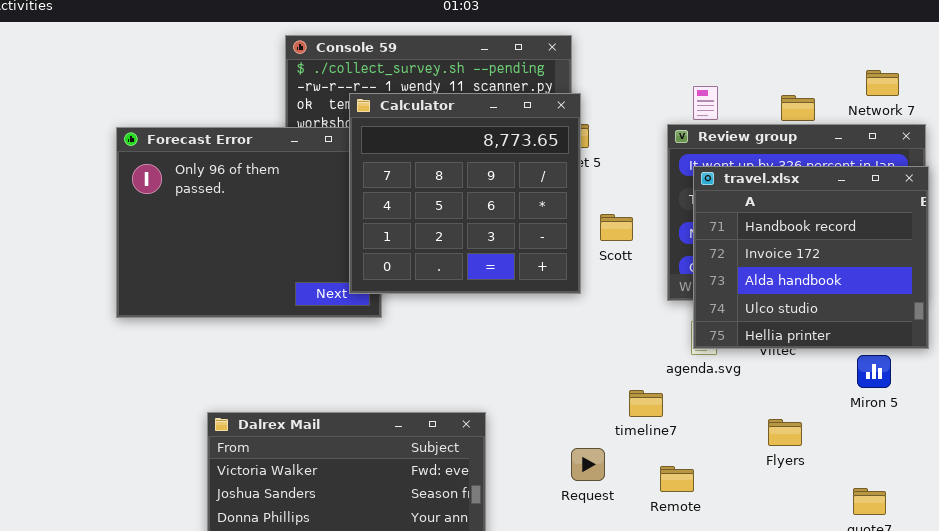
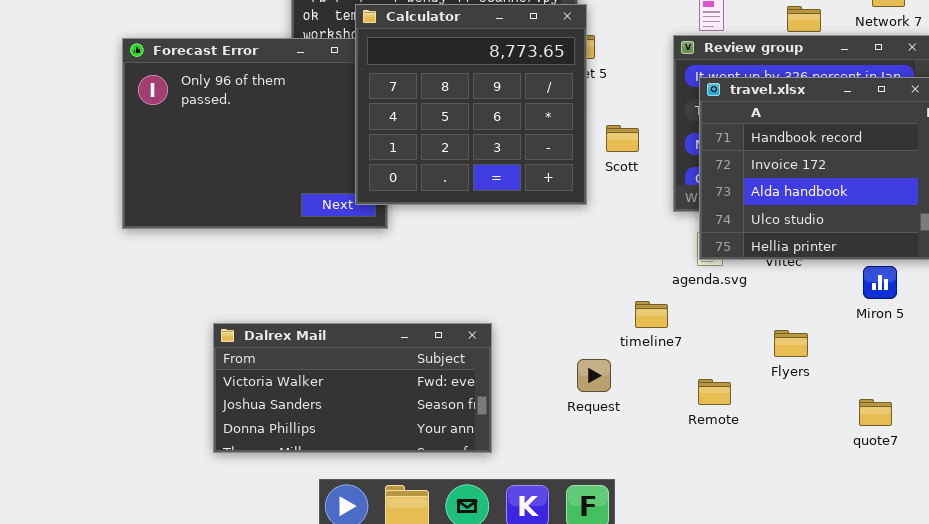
Remote: [660,466,694,492] -> [698,379,731,405], moved

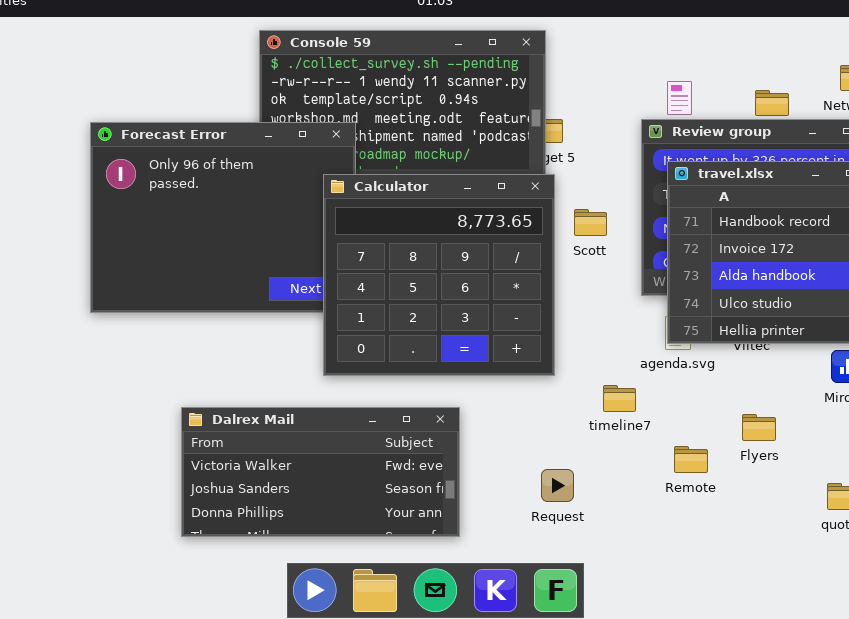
Calculator: [355,4,587,205] -> [323,174,555,376], moved
Request: [577,359,611,392] -> [541,469,574,502], moved
Remote: [698,379,731,405] -> [674,446,708,473], moved

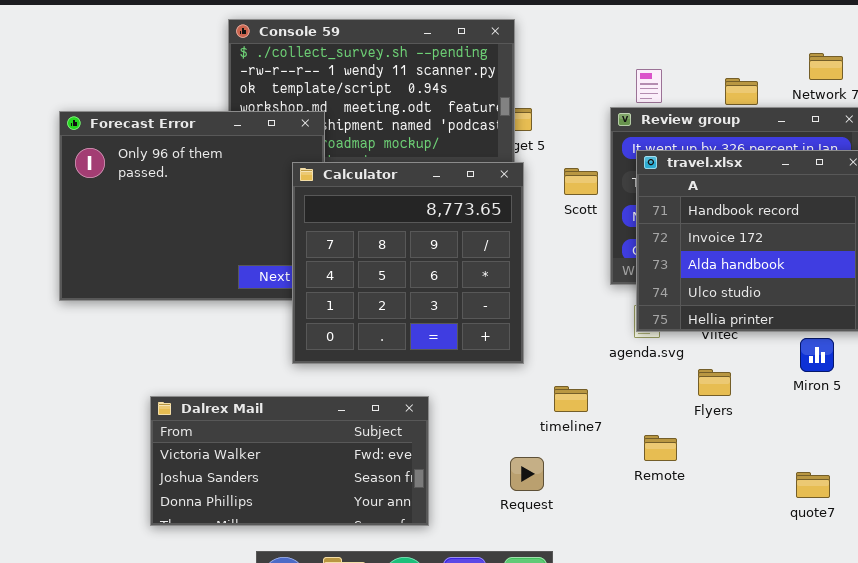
Scott: [574,209,607,236] -> [564,168,598,195], moved
timeline7: [603,385,636,412] -> [554,386,588,412], moved
Flyers: [742,414,776,441] -> [698,369,731,396], moved

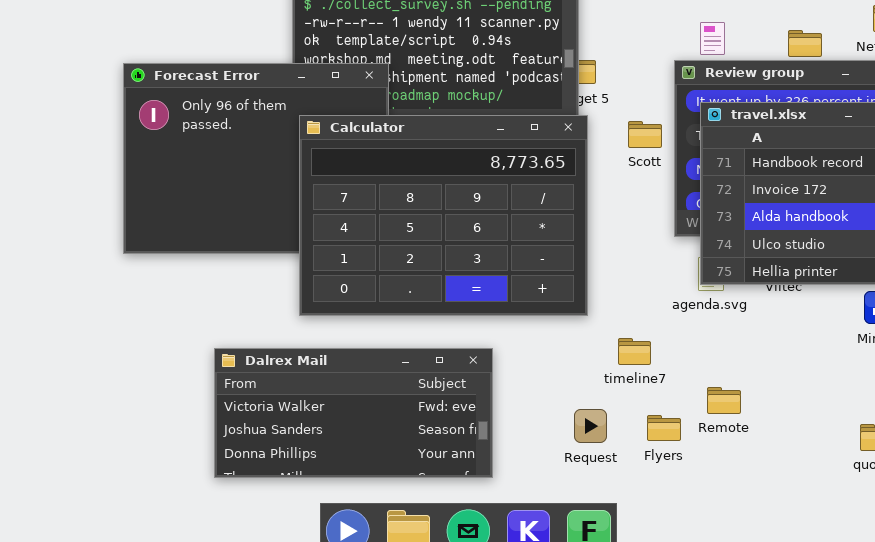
Calculator: [292,162,524,364] -> [299,115,588,316], resized
Flyers: [698,369,731,396] -> [647,415,681,441], moved

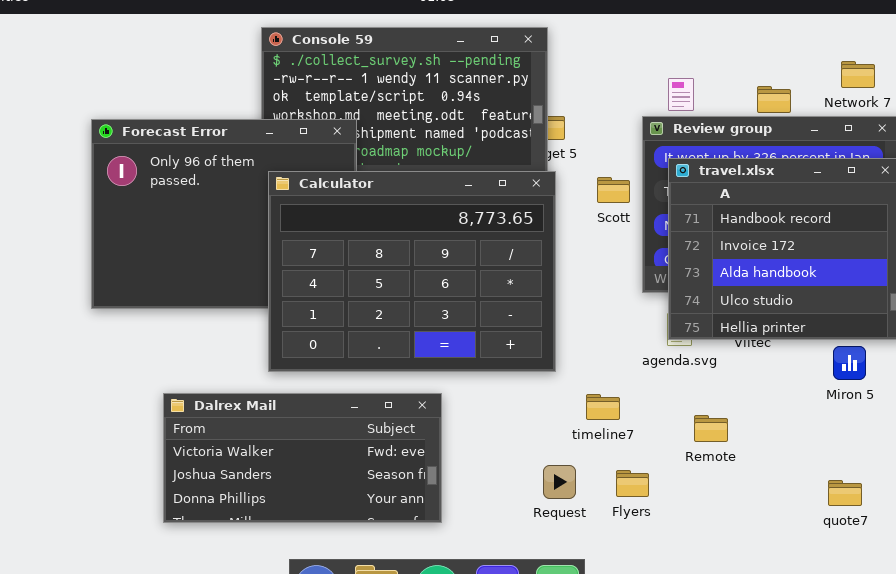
Dalrex Mail: [214,348,493,478] -> [163,393,442,523], moved
Remote: [707,387,741,414] -> [694,415,728,442], moved

